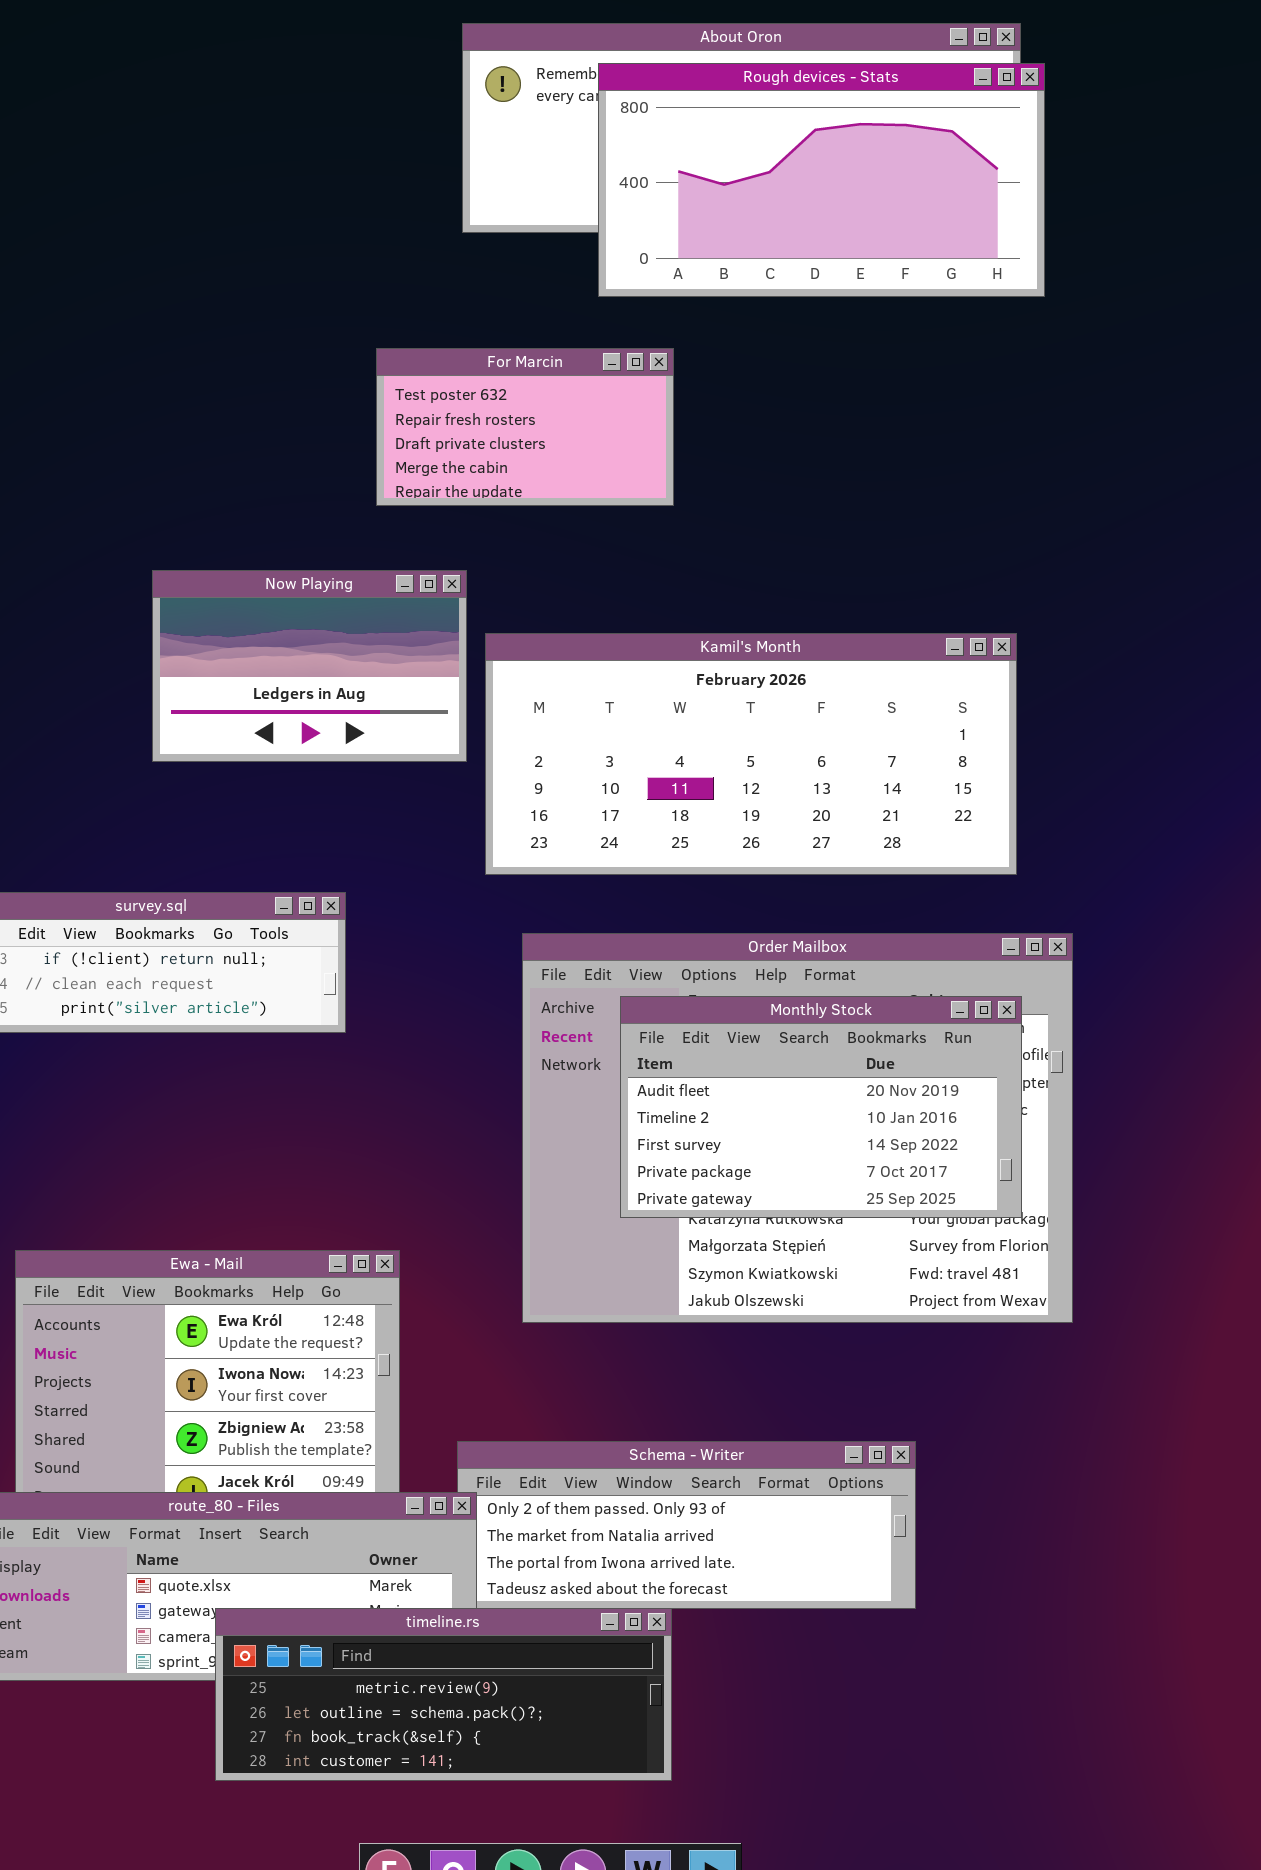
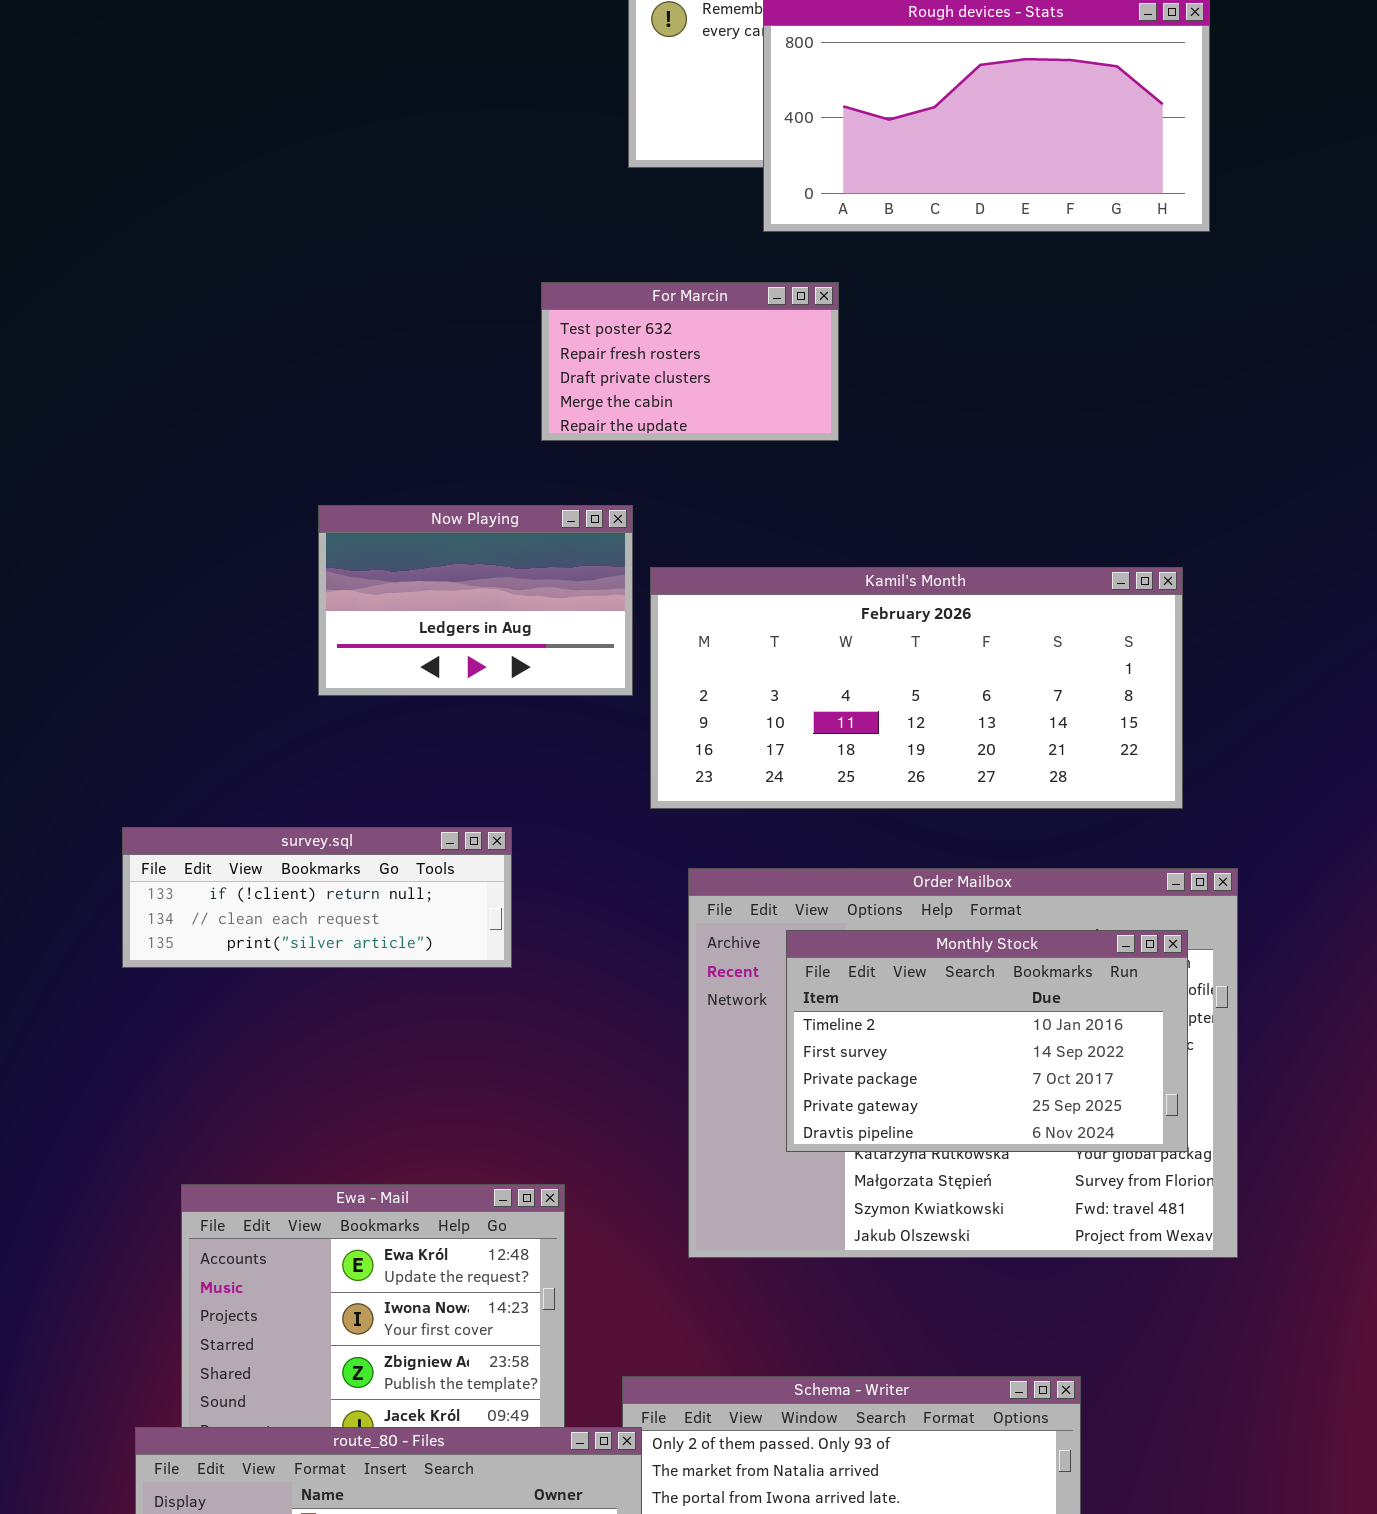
Monthly Stock: [620,996,1022,1218] -> [786,930,1188,1152], scrolled down 1 row

